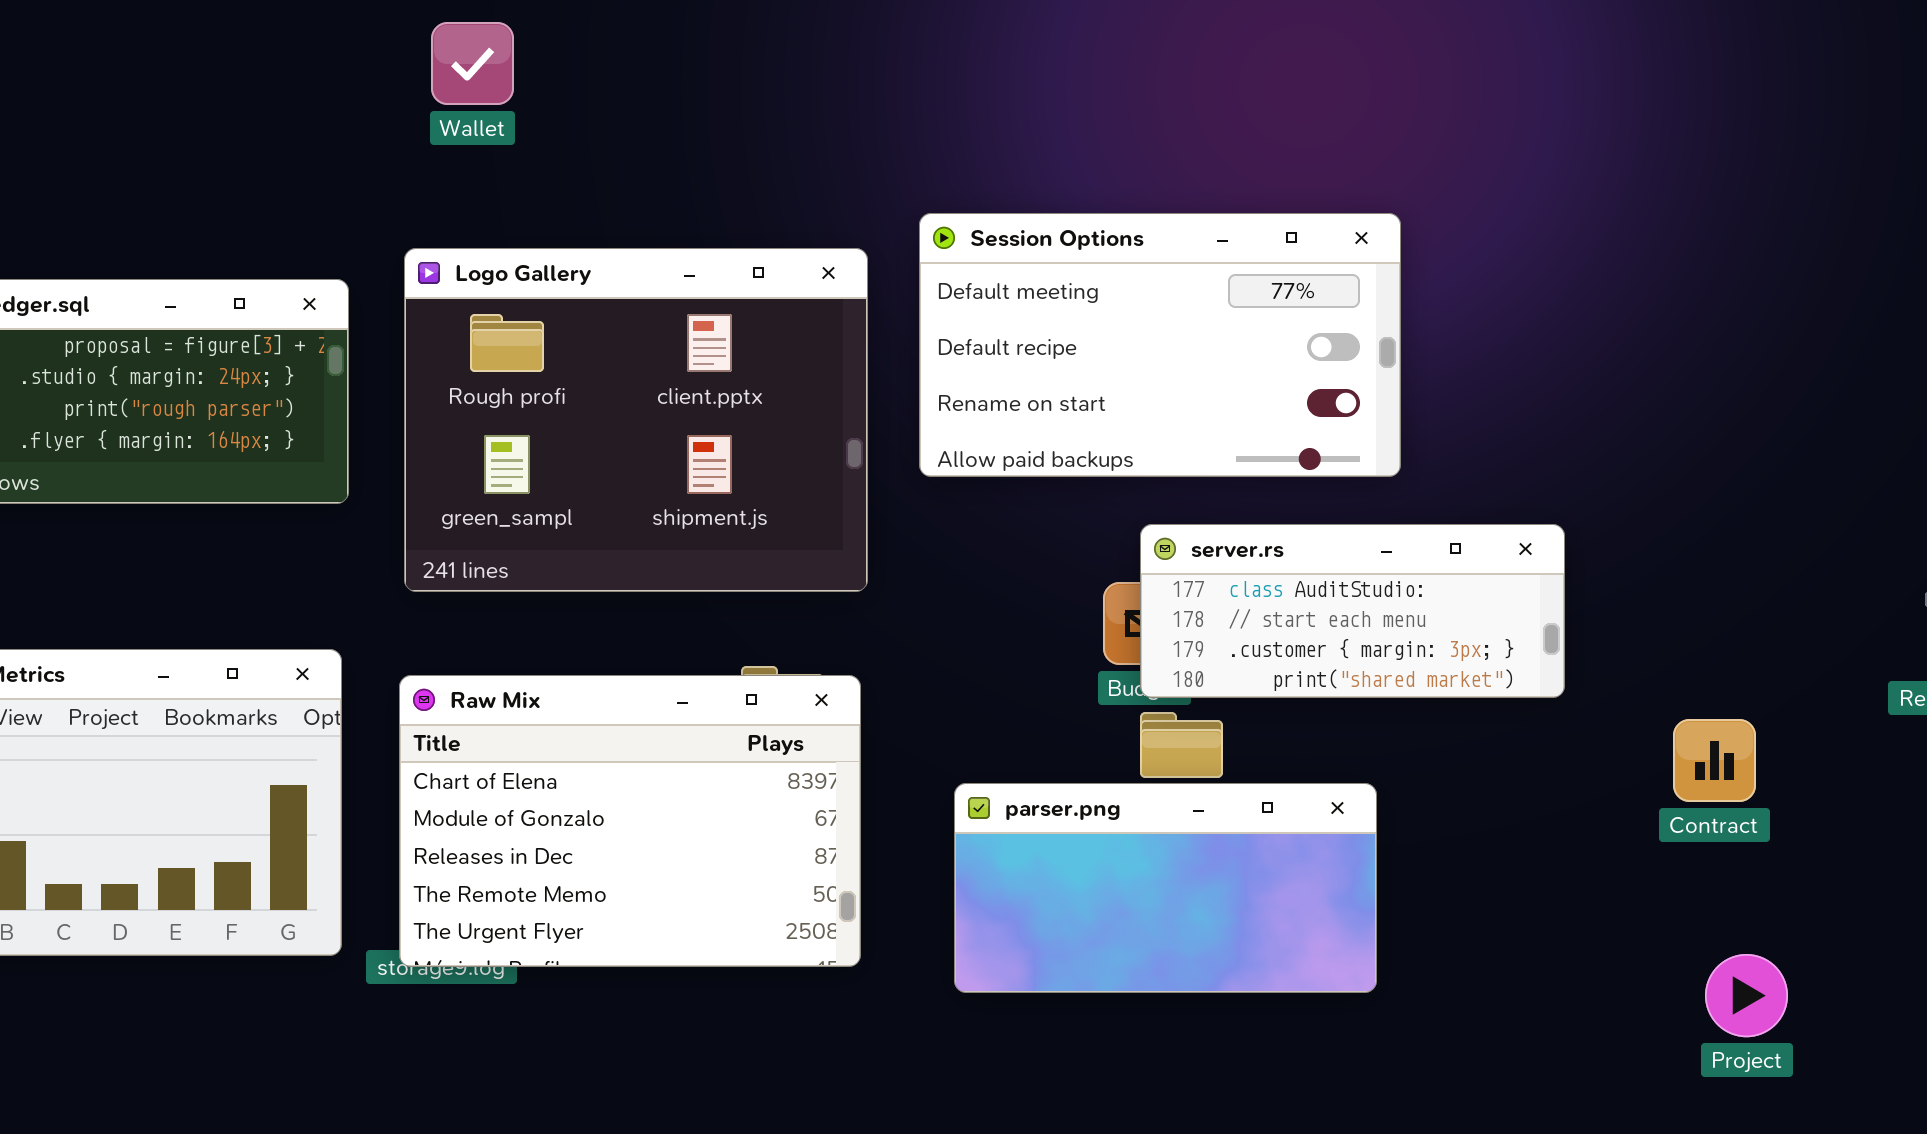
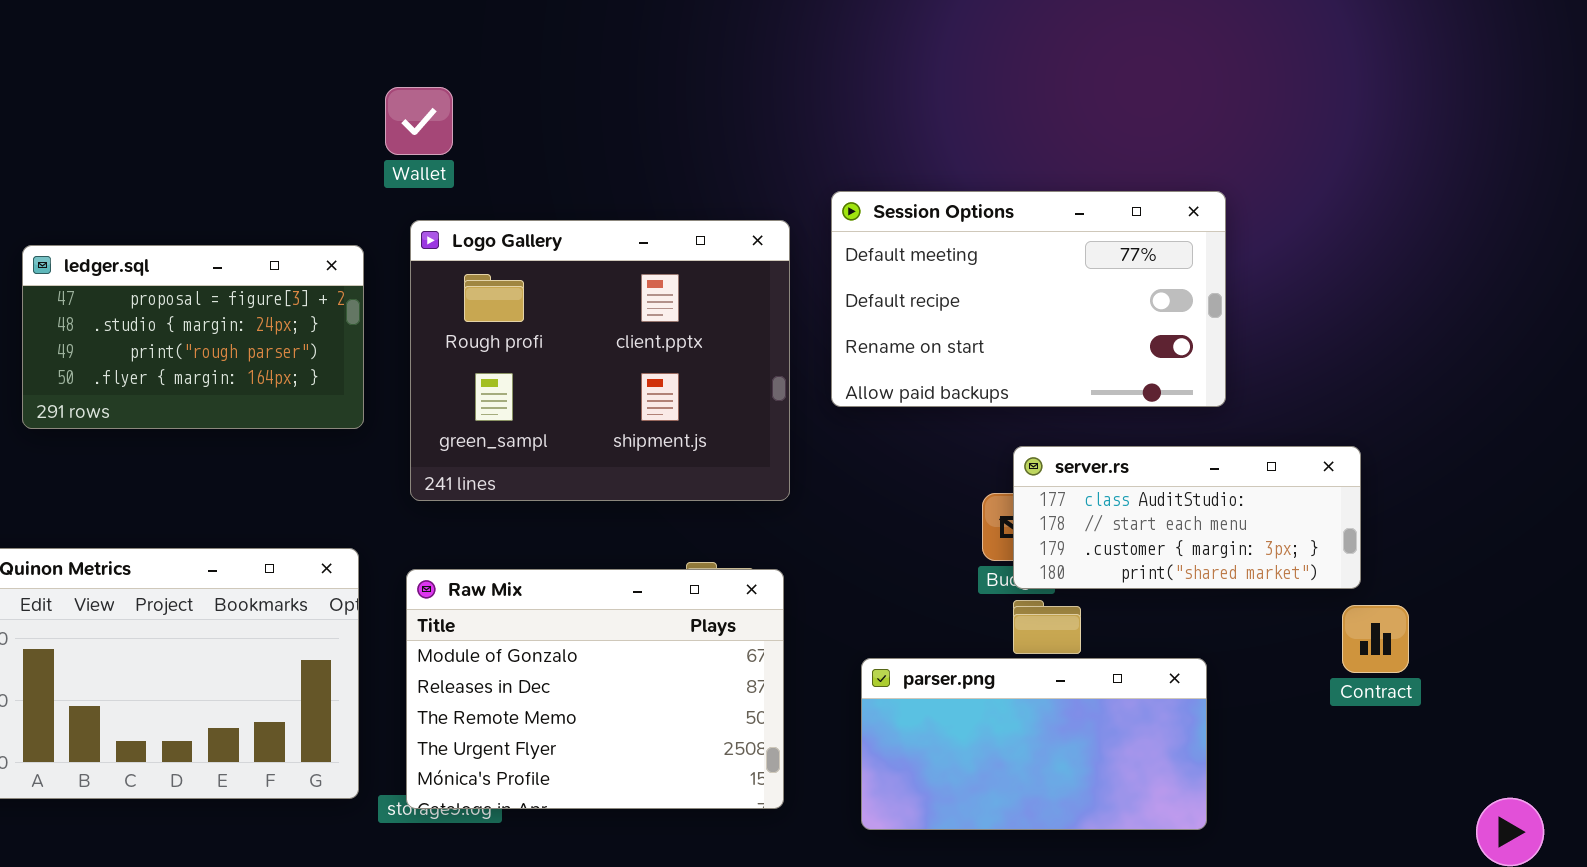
Wallet: [431,22,514,105] -> [385,87,453,155], moved
Raw Mix: [399,675,861,967] -> [406,569,784,809], scrolled down 1 row
Contract: [1673,719,1756,802] -> [1342,605,1409,673], moved

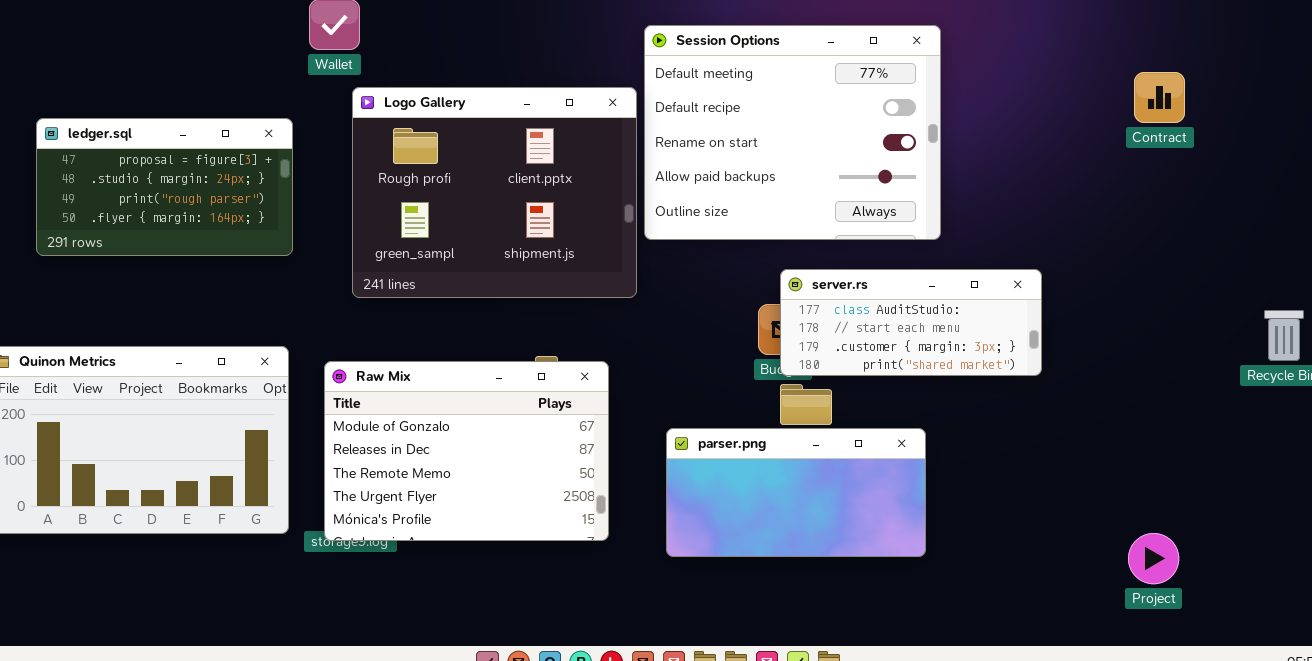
Session Options: [831,191,1226,407] -> [644,25,941,240], resized
Logo Gallery: [410,220,790,501] -> [352,87,637,298], moved
Contract: [1342,605,1409,673] -> [1134,72,1185,123], moved

